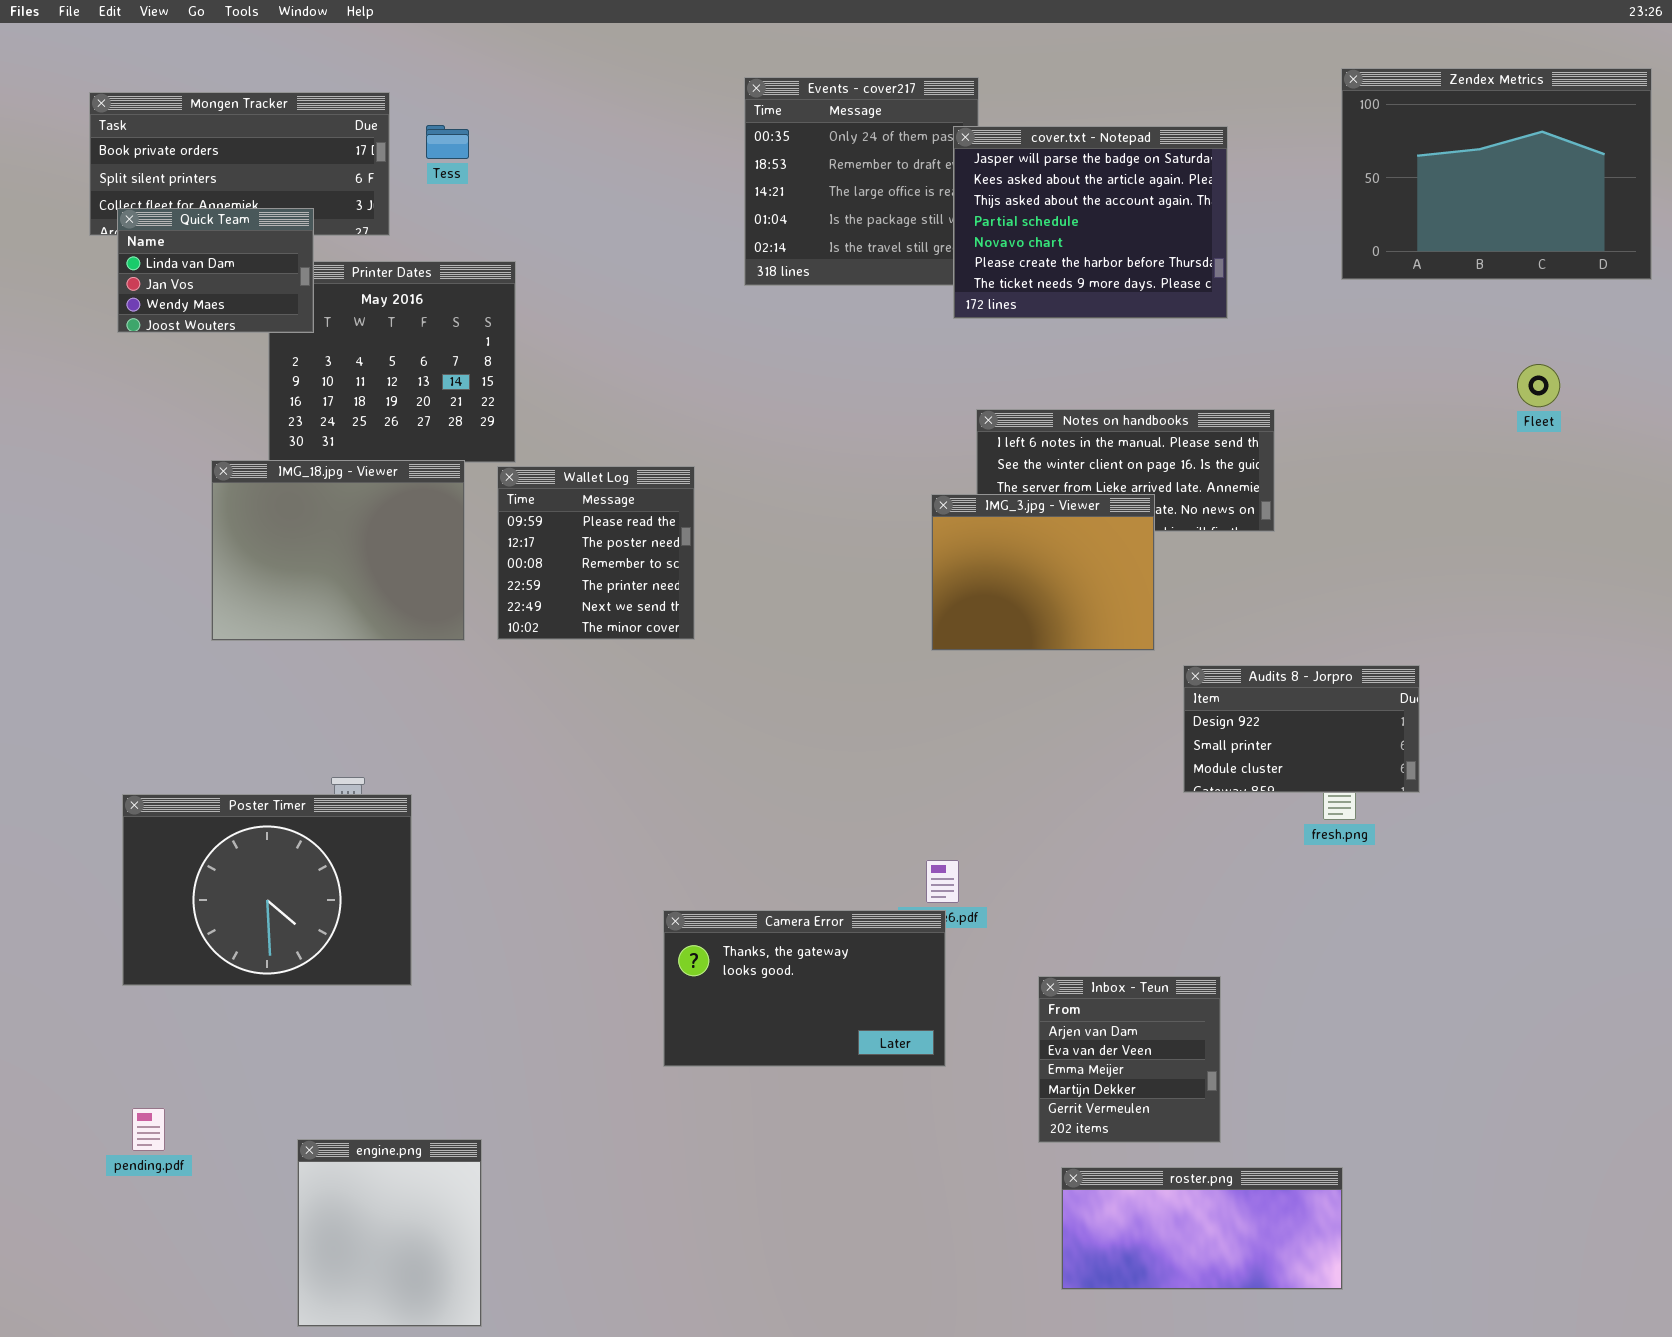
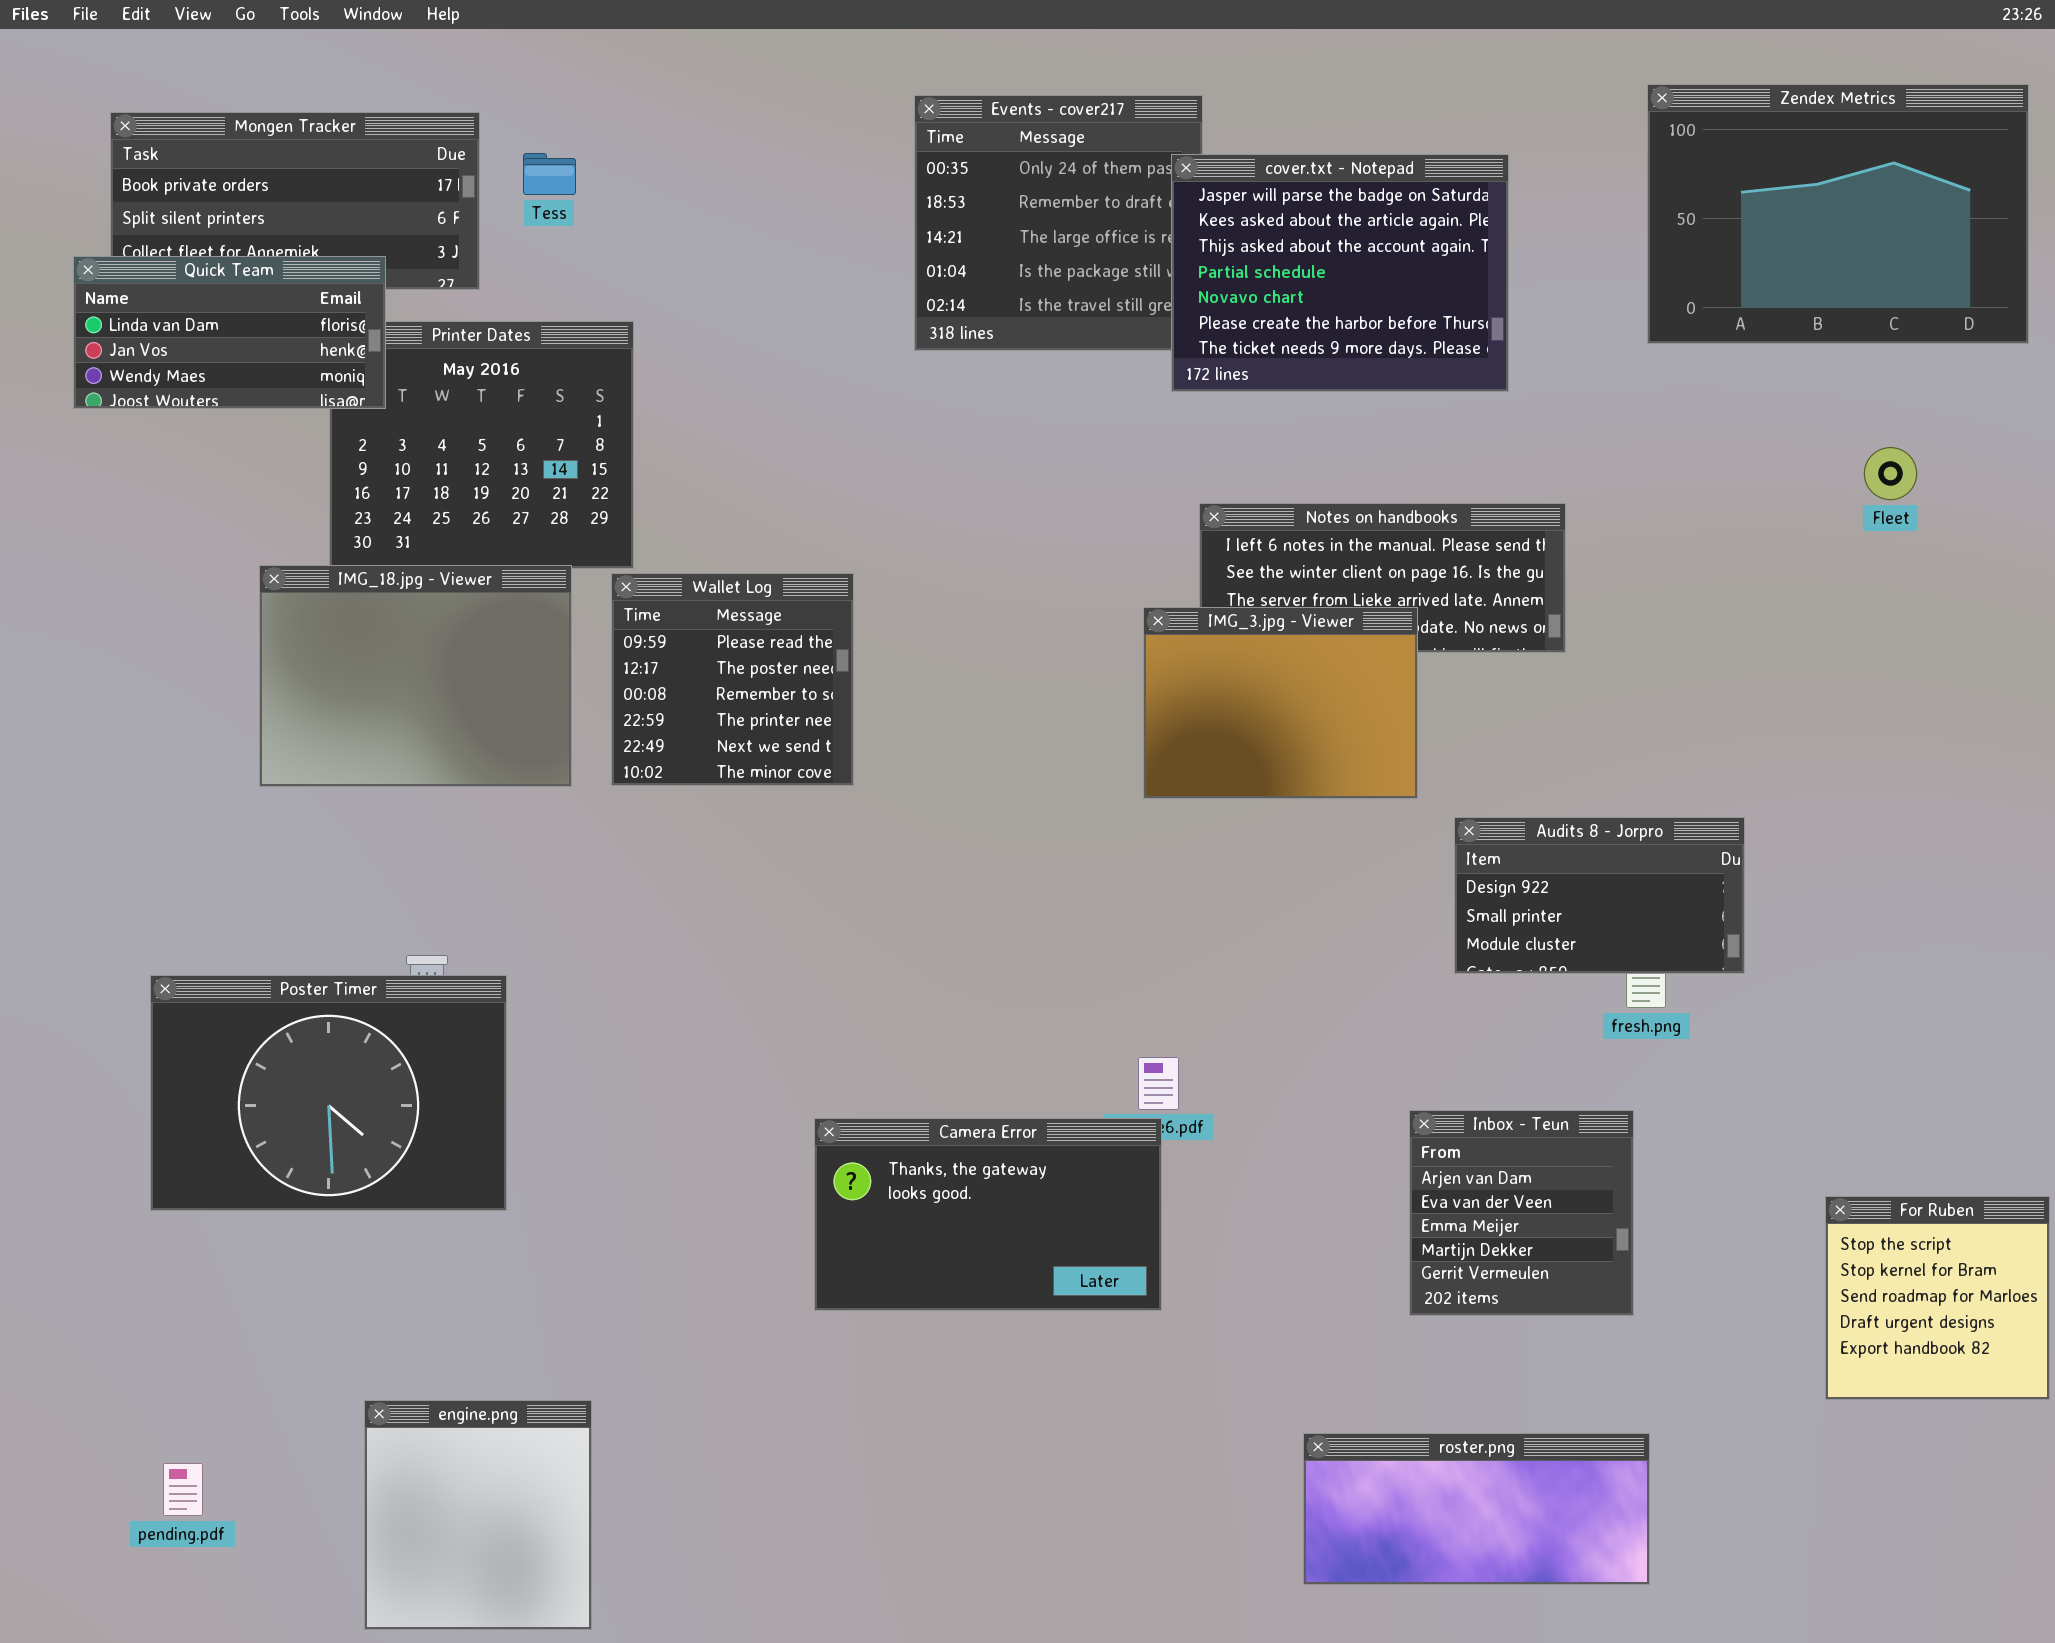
Quick Team: [117,208,314,333] -> [73,256,386,409], resized
For Ruben: none -> [1825,1196,2050,1400], opened
Inbox - Teun: [1038,976,1221,1143] -> [1409,1110,1634,1316], moved
pending.pdf: [132,1108,165,1151] -> [163,1463,203,1516], moved

